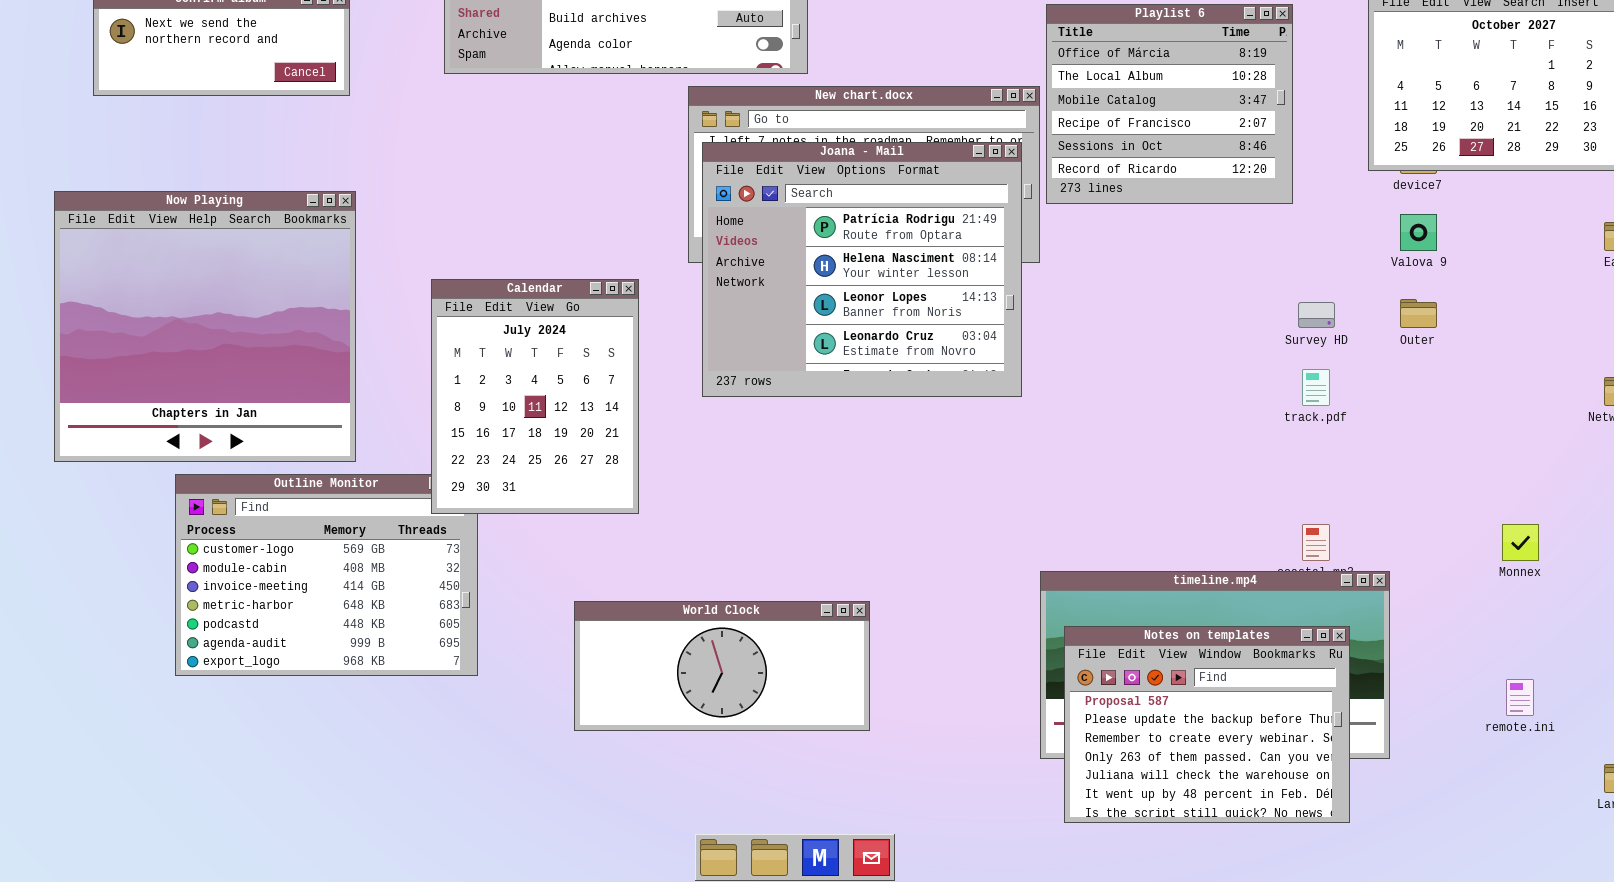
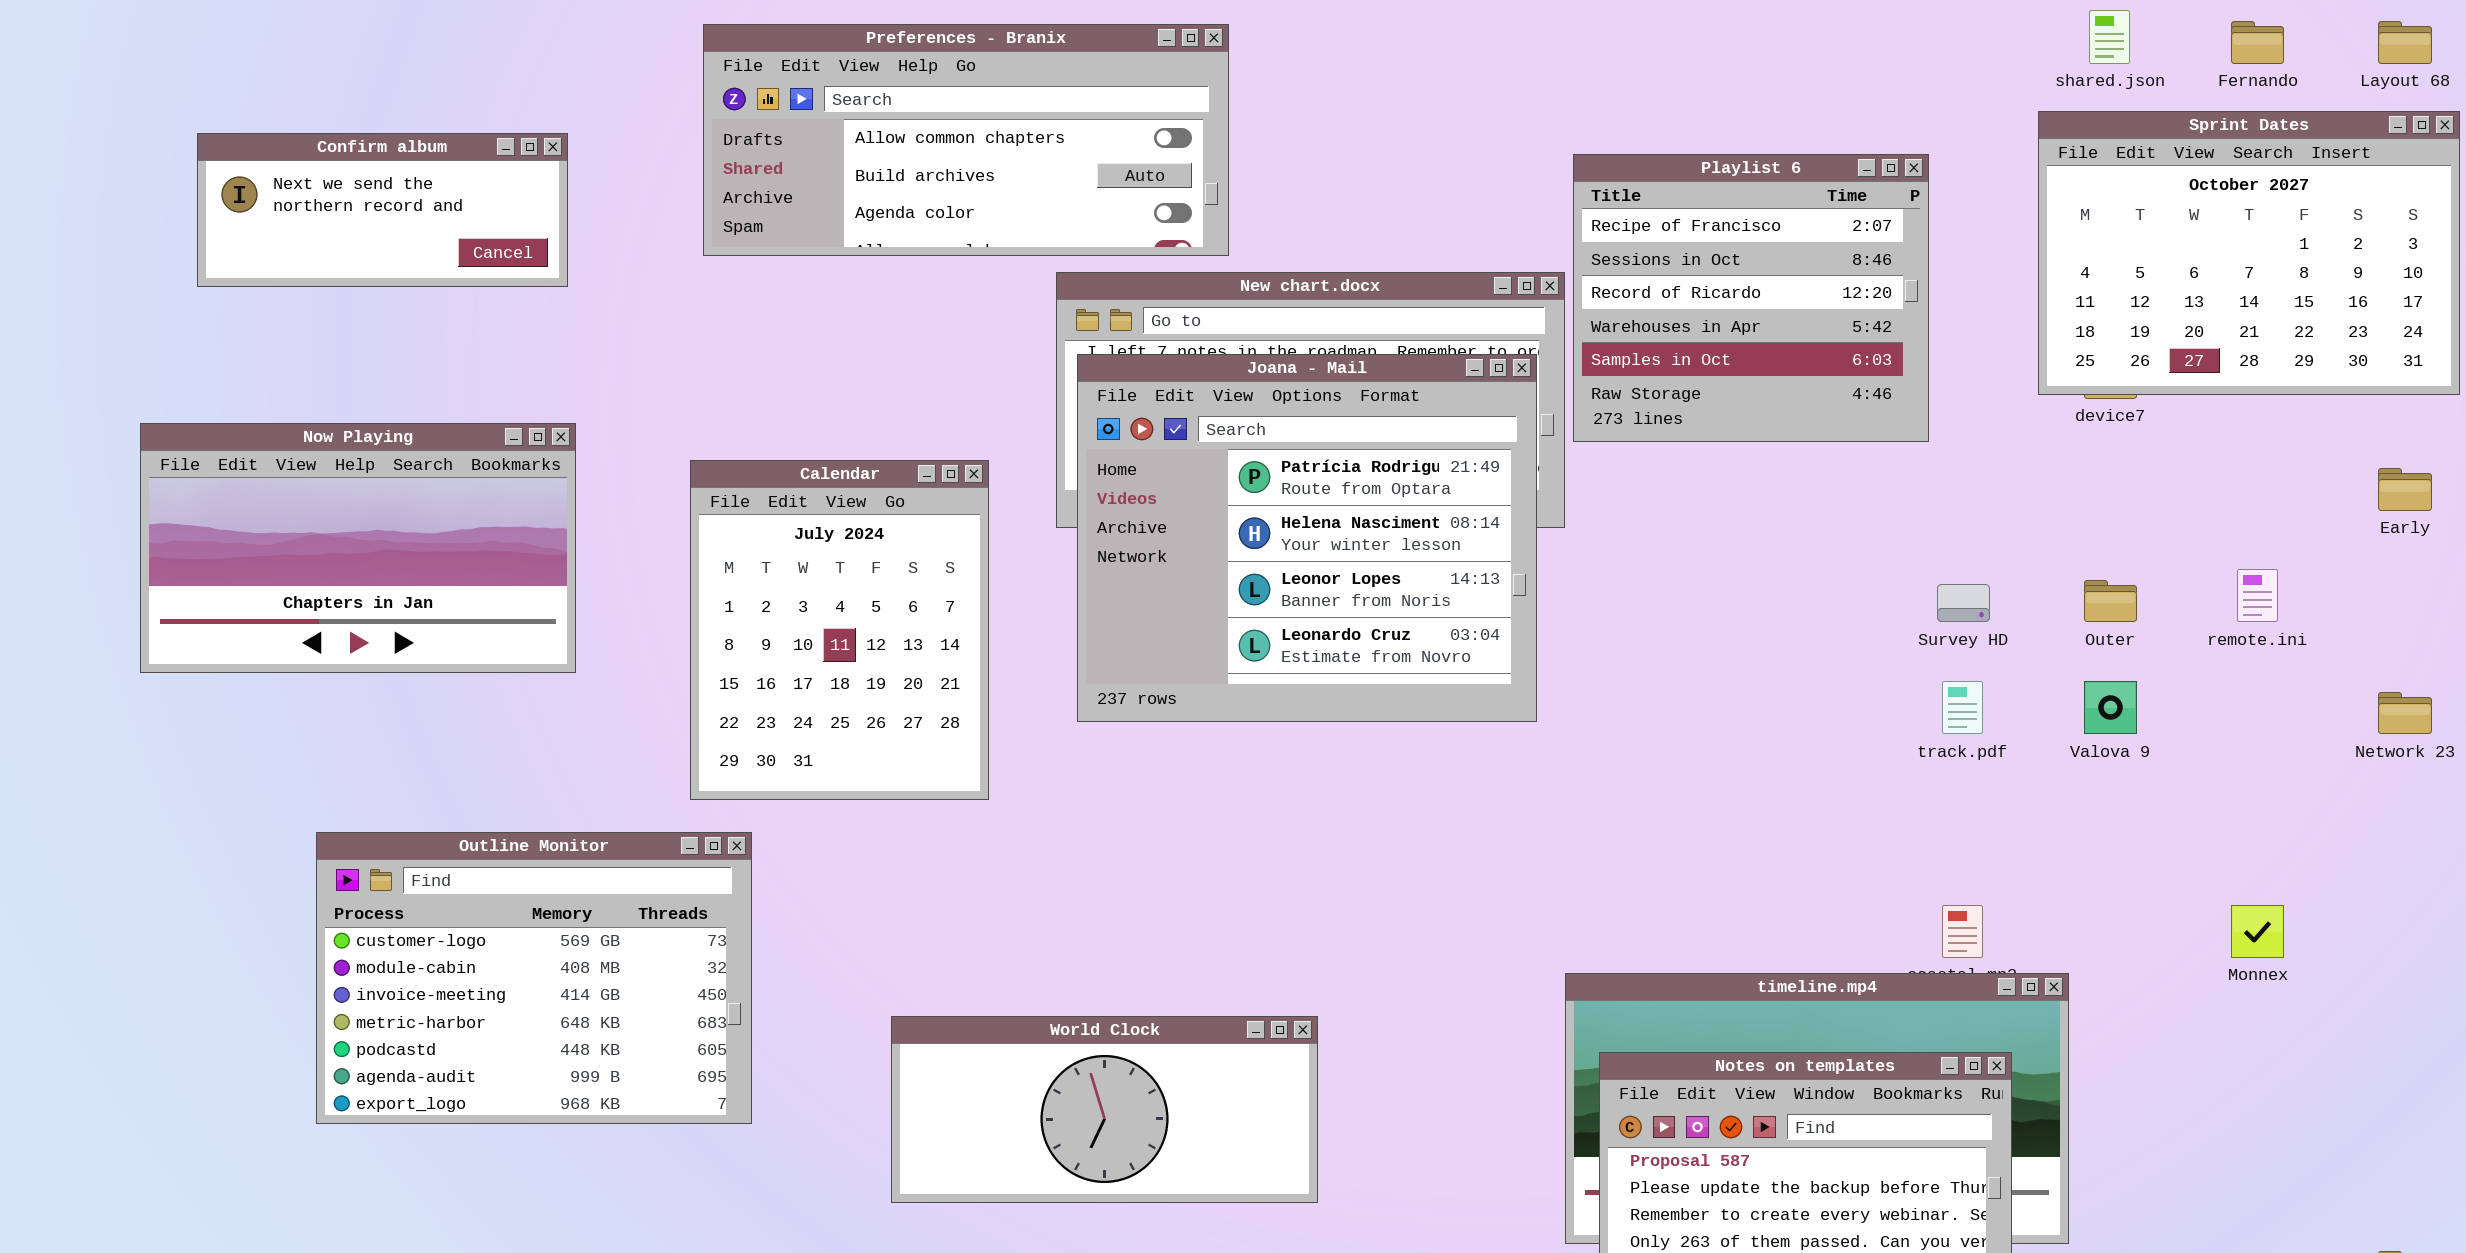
Playlist 6: [1046,4,1293,204] -> [1573,154,1929,442], scrolled down 3 rows
Now Playing: [54,191,356,462] -> [140,423,576,673], resized
Valova 9: [1400,214,1437,251] -> [2084,681,2137,734], moved
Calendar: [431,279,639,514] -> [690,460,989,800], moved
remote.ini: [1506,679,1534,716] -> [2237,569,2278,622], moved

